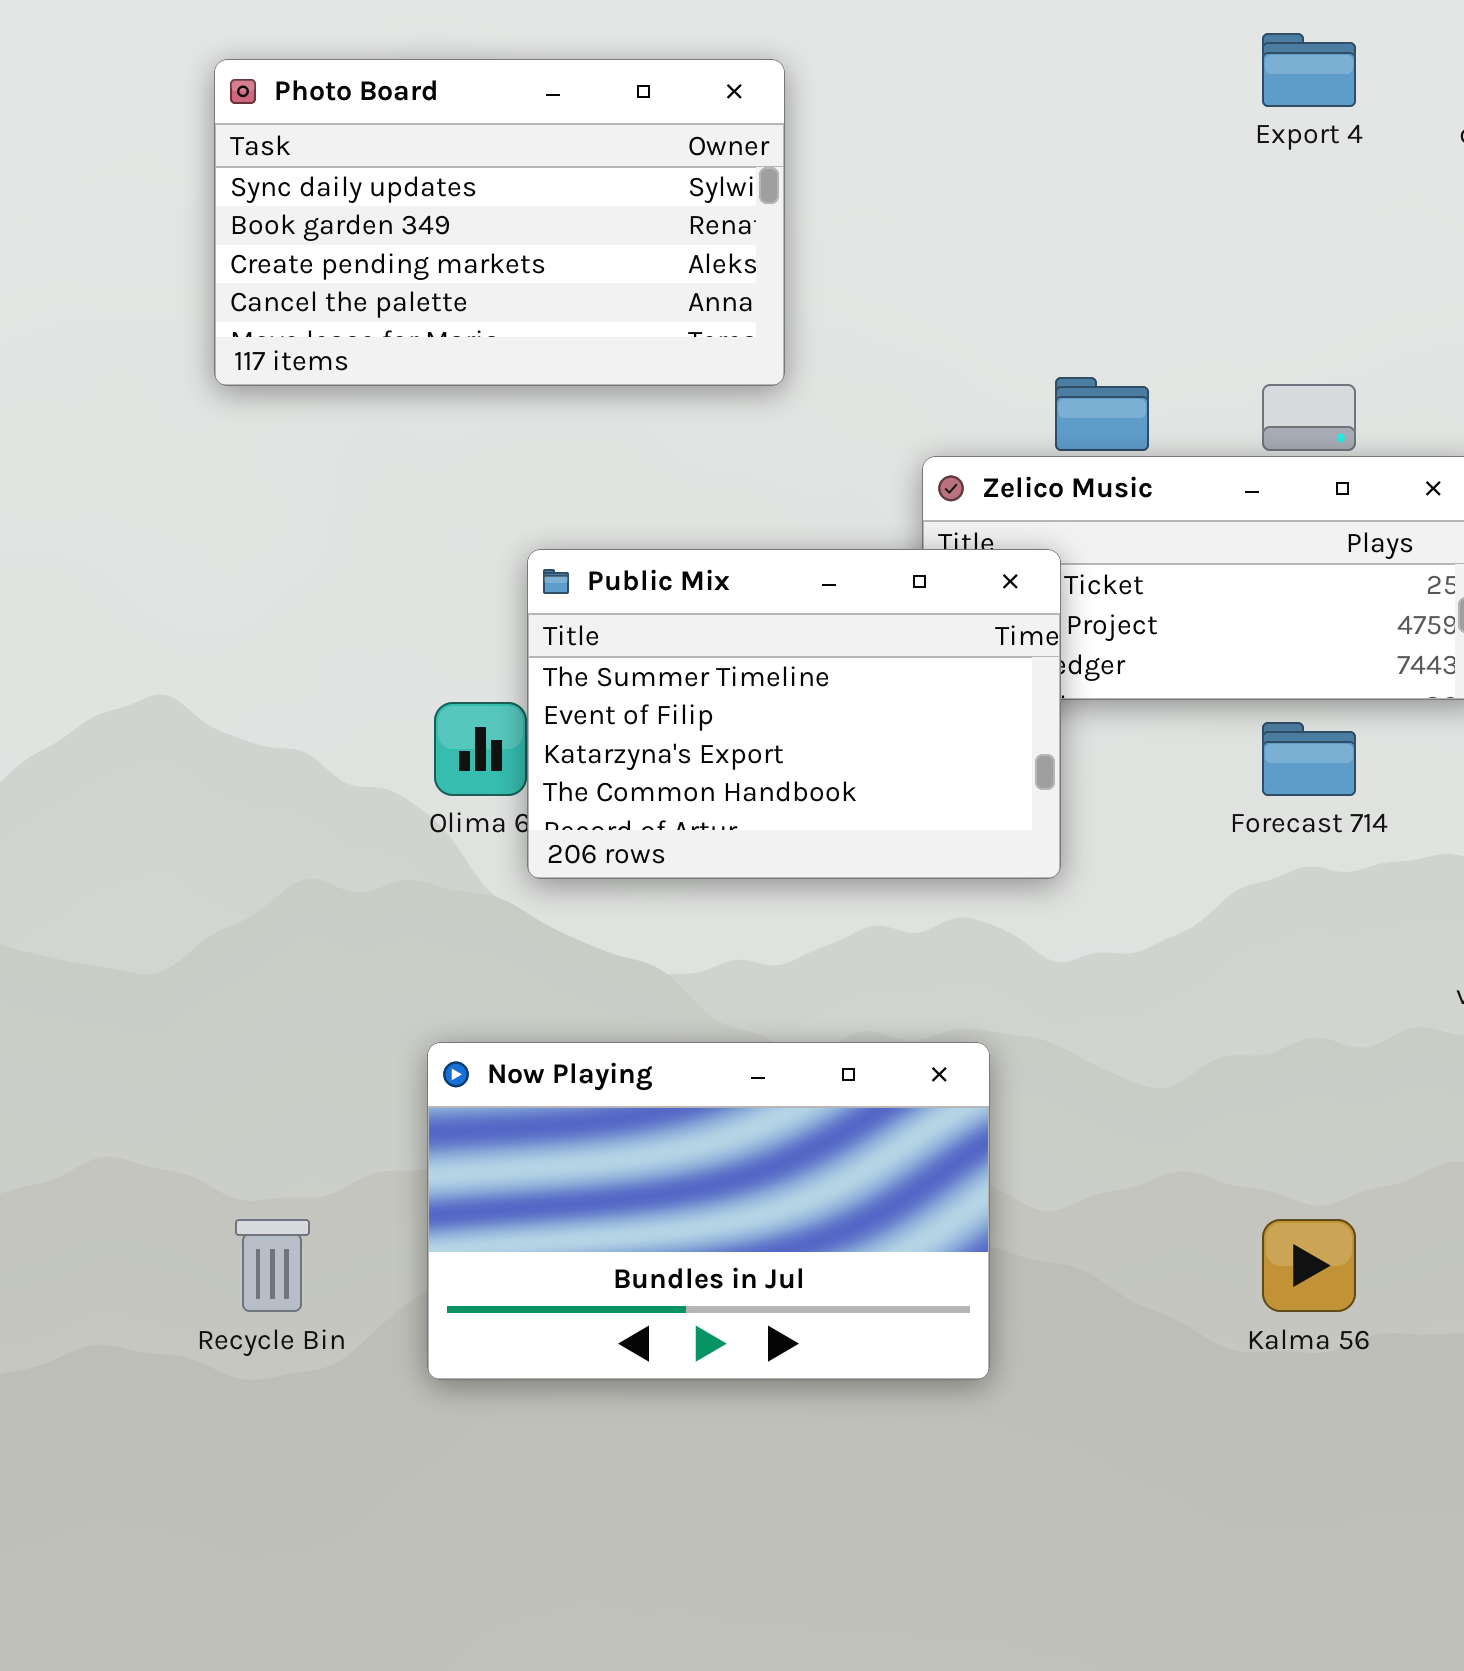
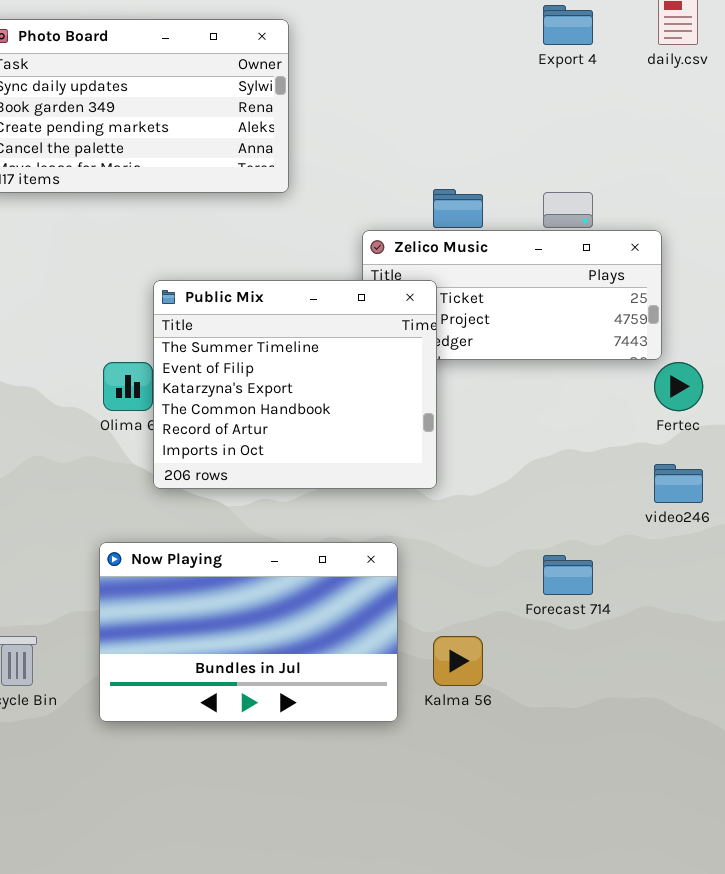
Public Mix: [527,549,1061,879] -> [153,280,437,489], resized
Forecast 714: [1262,722,1356,796] -> [543,555,593,595], moved
Kalma 56: [1262,1219,1356,1312] -> [433,636,483,686], moved

